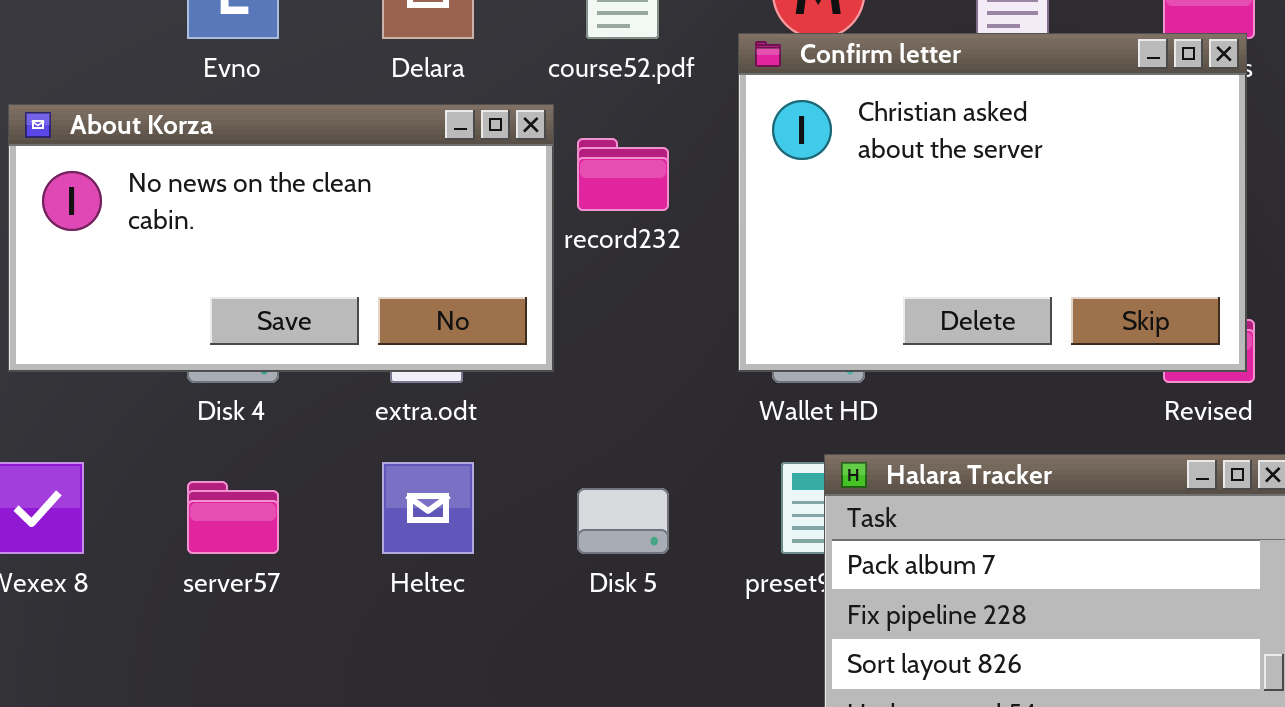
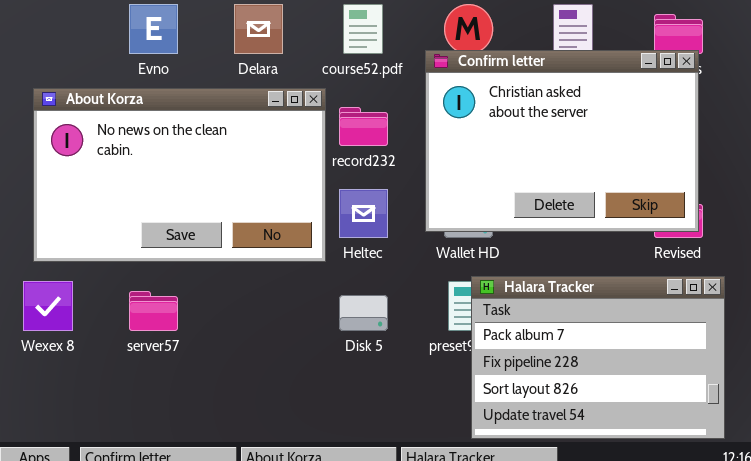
About Korza: [8,104,554,372] -> [33,88,326,262], resized
Heltec: [382,462,474,554] -> [339,189,388,238], moved

